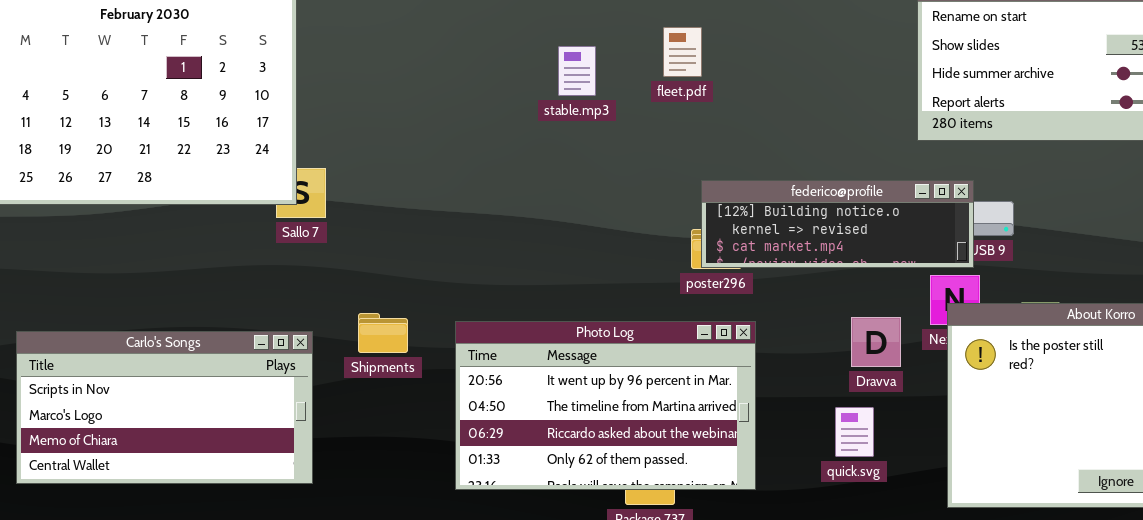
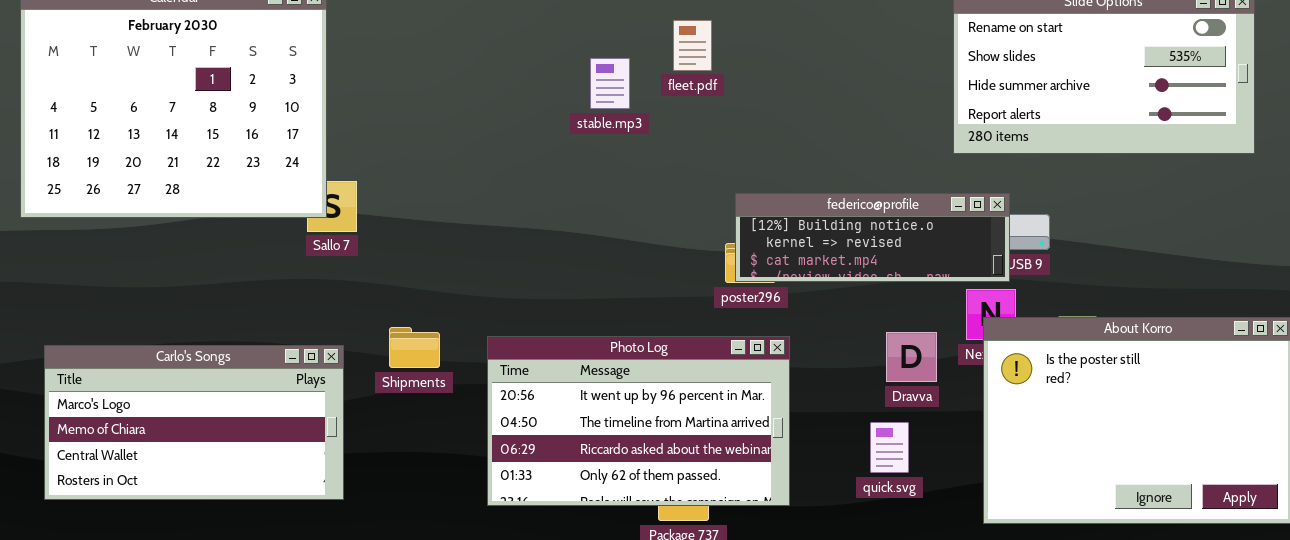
fleet.pdf: [663,27,702,77] -> [673,20,712,71], moved
Carlo's Songs: [16,331,313,484] -> [44,345,344,500], scrolled down 1 row

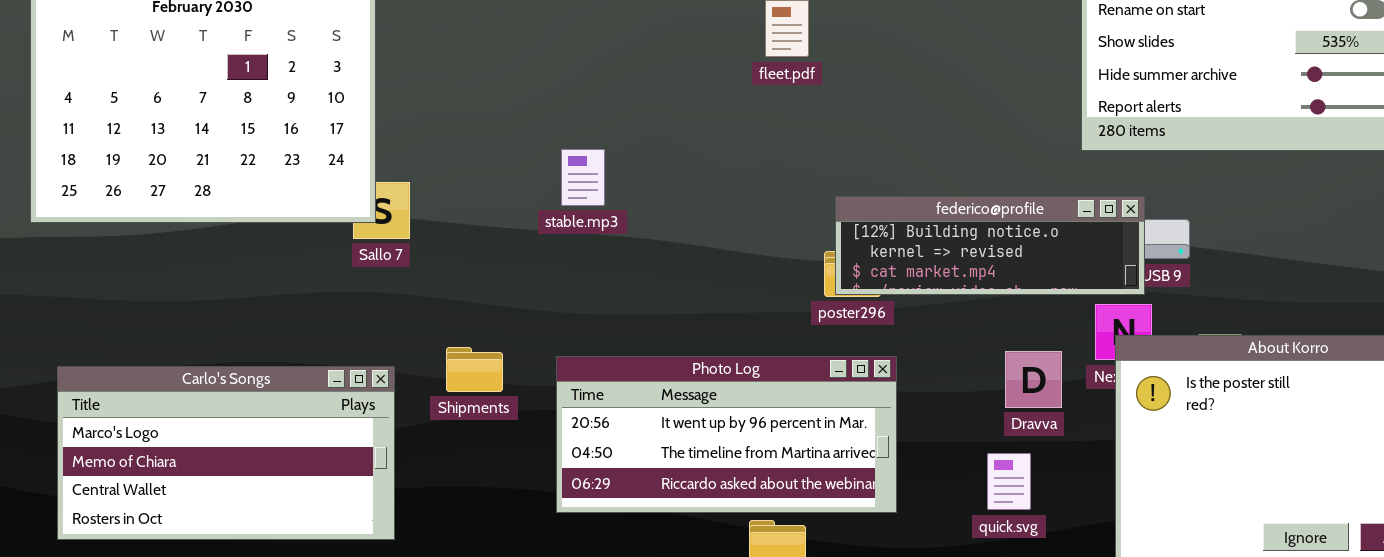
stable.mp3: [590,58,630,109] -> [561,149,605,206], moved
Photo Log: [487,336,790,506] -> [556,356,897,513], resized

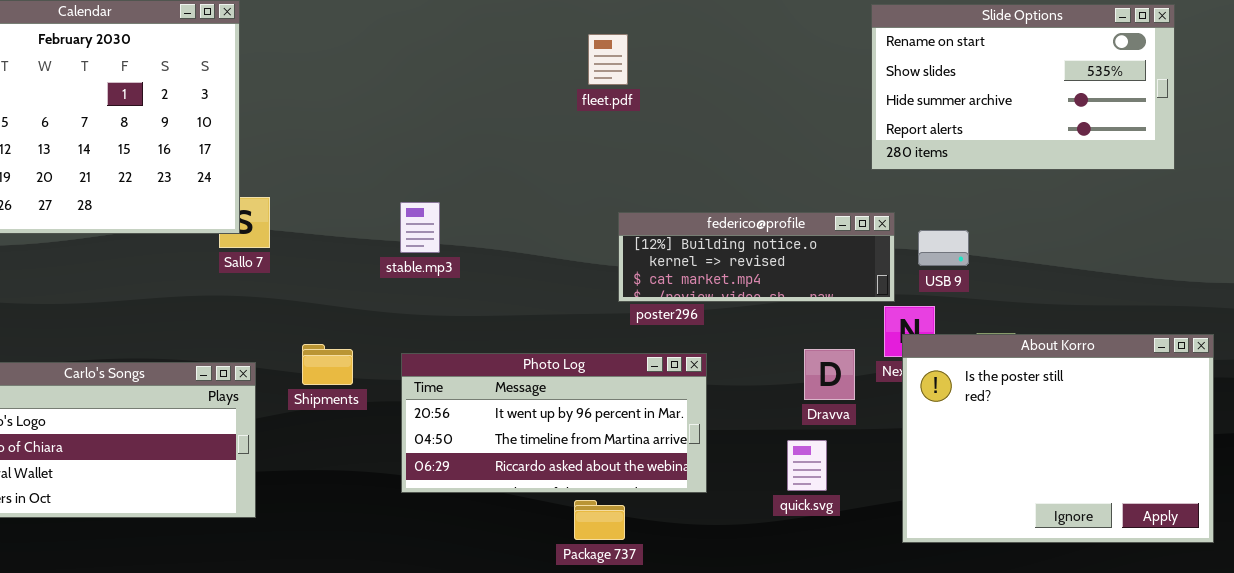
stable.mp3: [561,149,605,206] -> [400,202,440,253], moved
federico@profile: [835,196,1145,295] -> [618,212,895,302], moved

